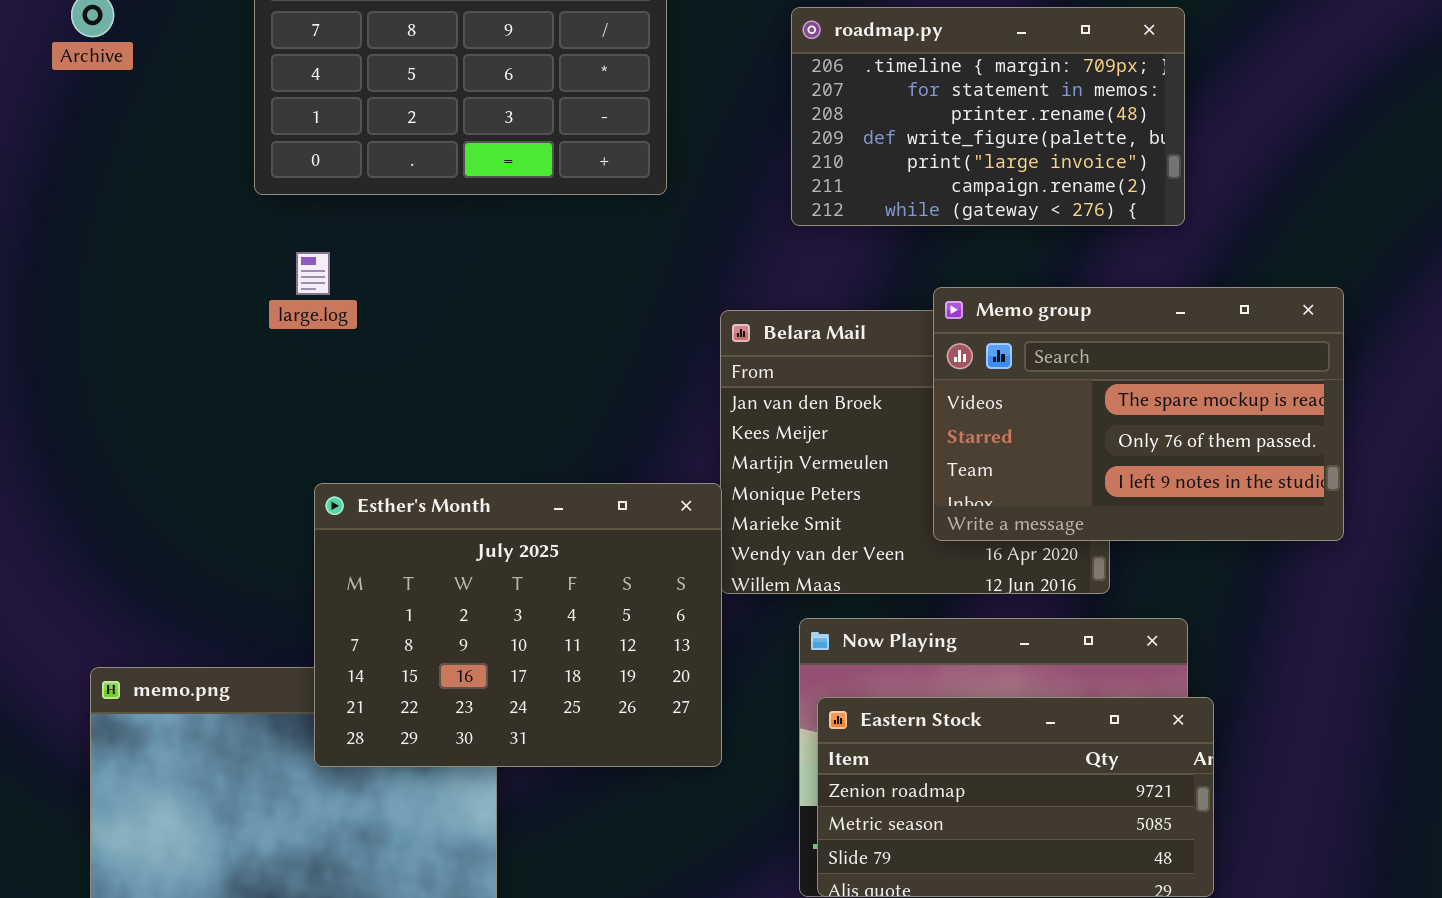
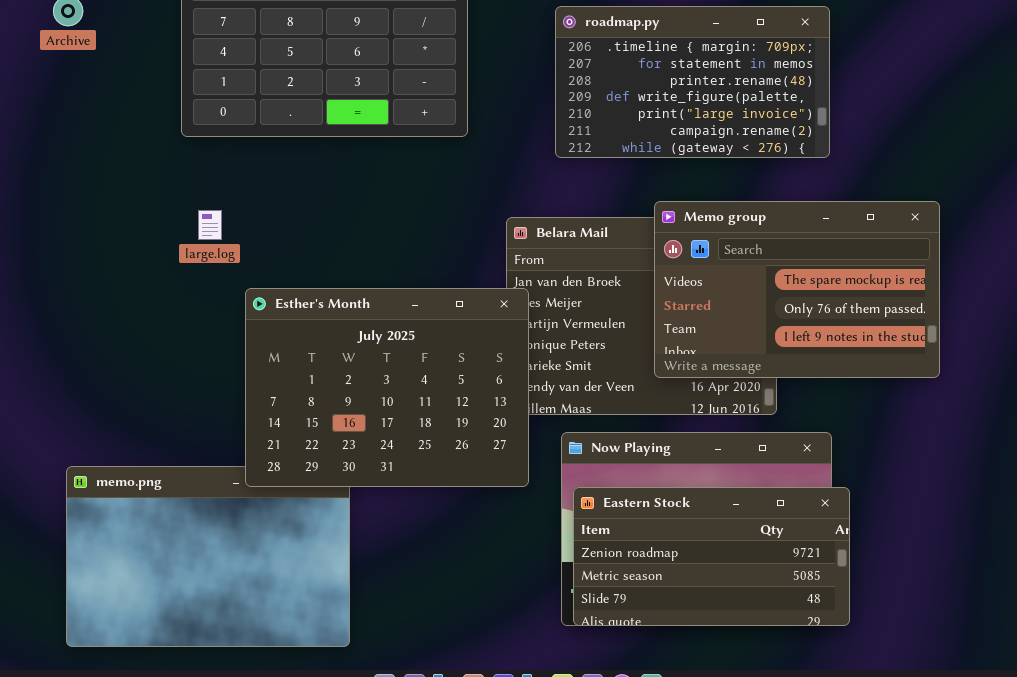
large.log: [296,252,330,295] -> [198,210,222,240], moved
Esther's Month: [314,483,722,767] -> [245,288,529,487], moved

